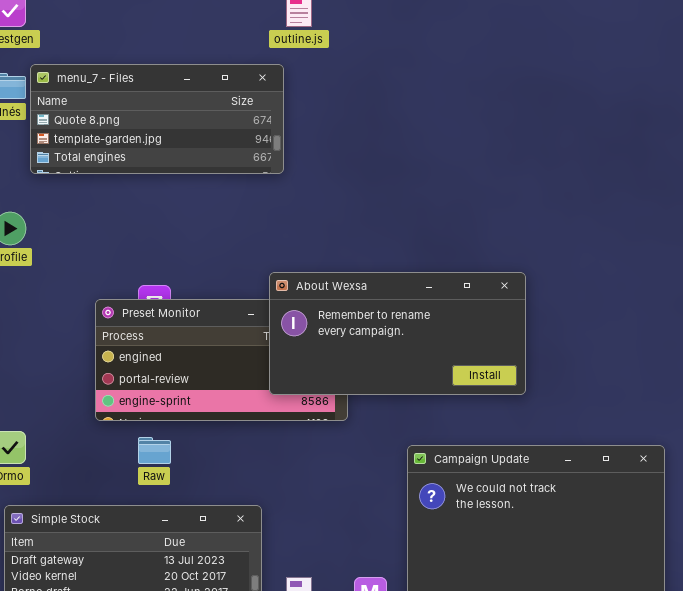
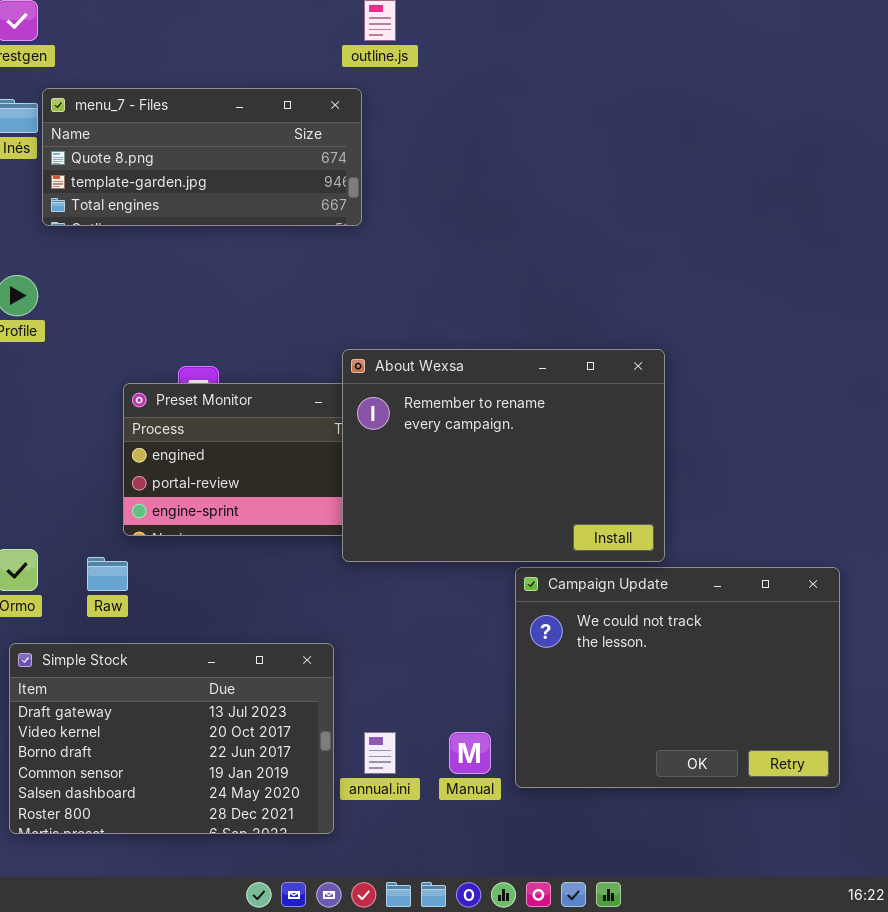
About Wexsa: [269,272,526,395] -> [342,349,665,562], resized
Raw: [138,437,171,464] -> [87,557,128,591], moved

